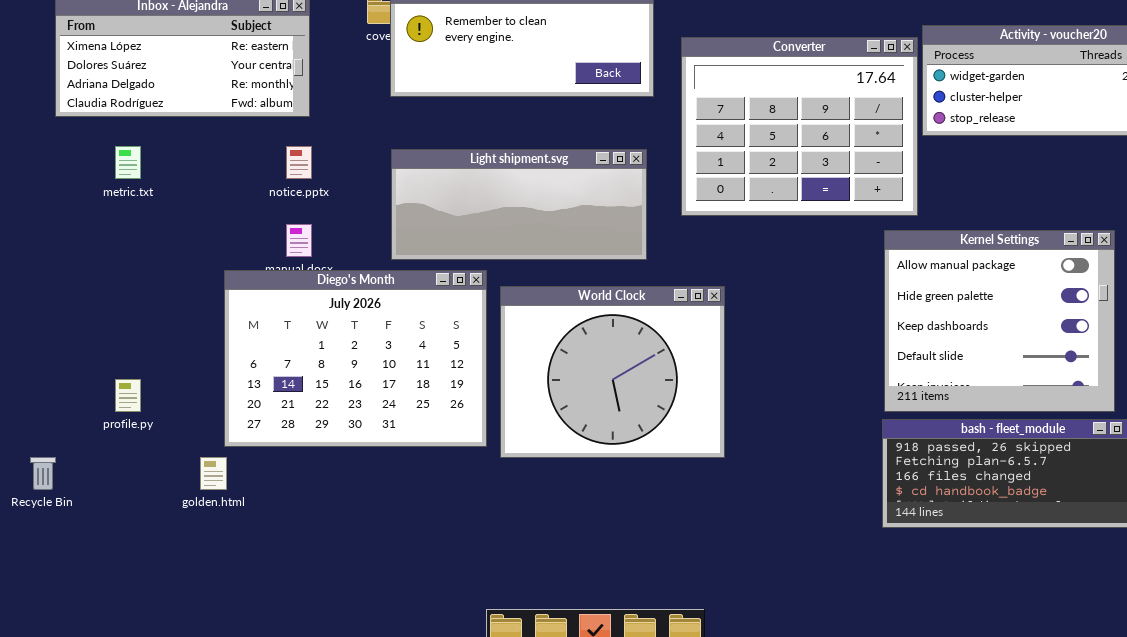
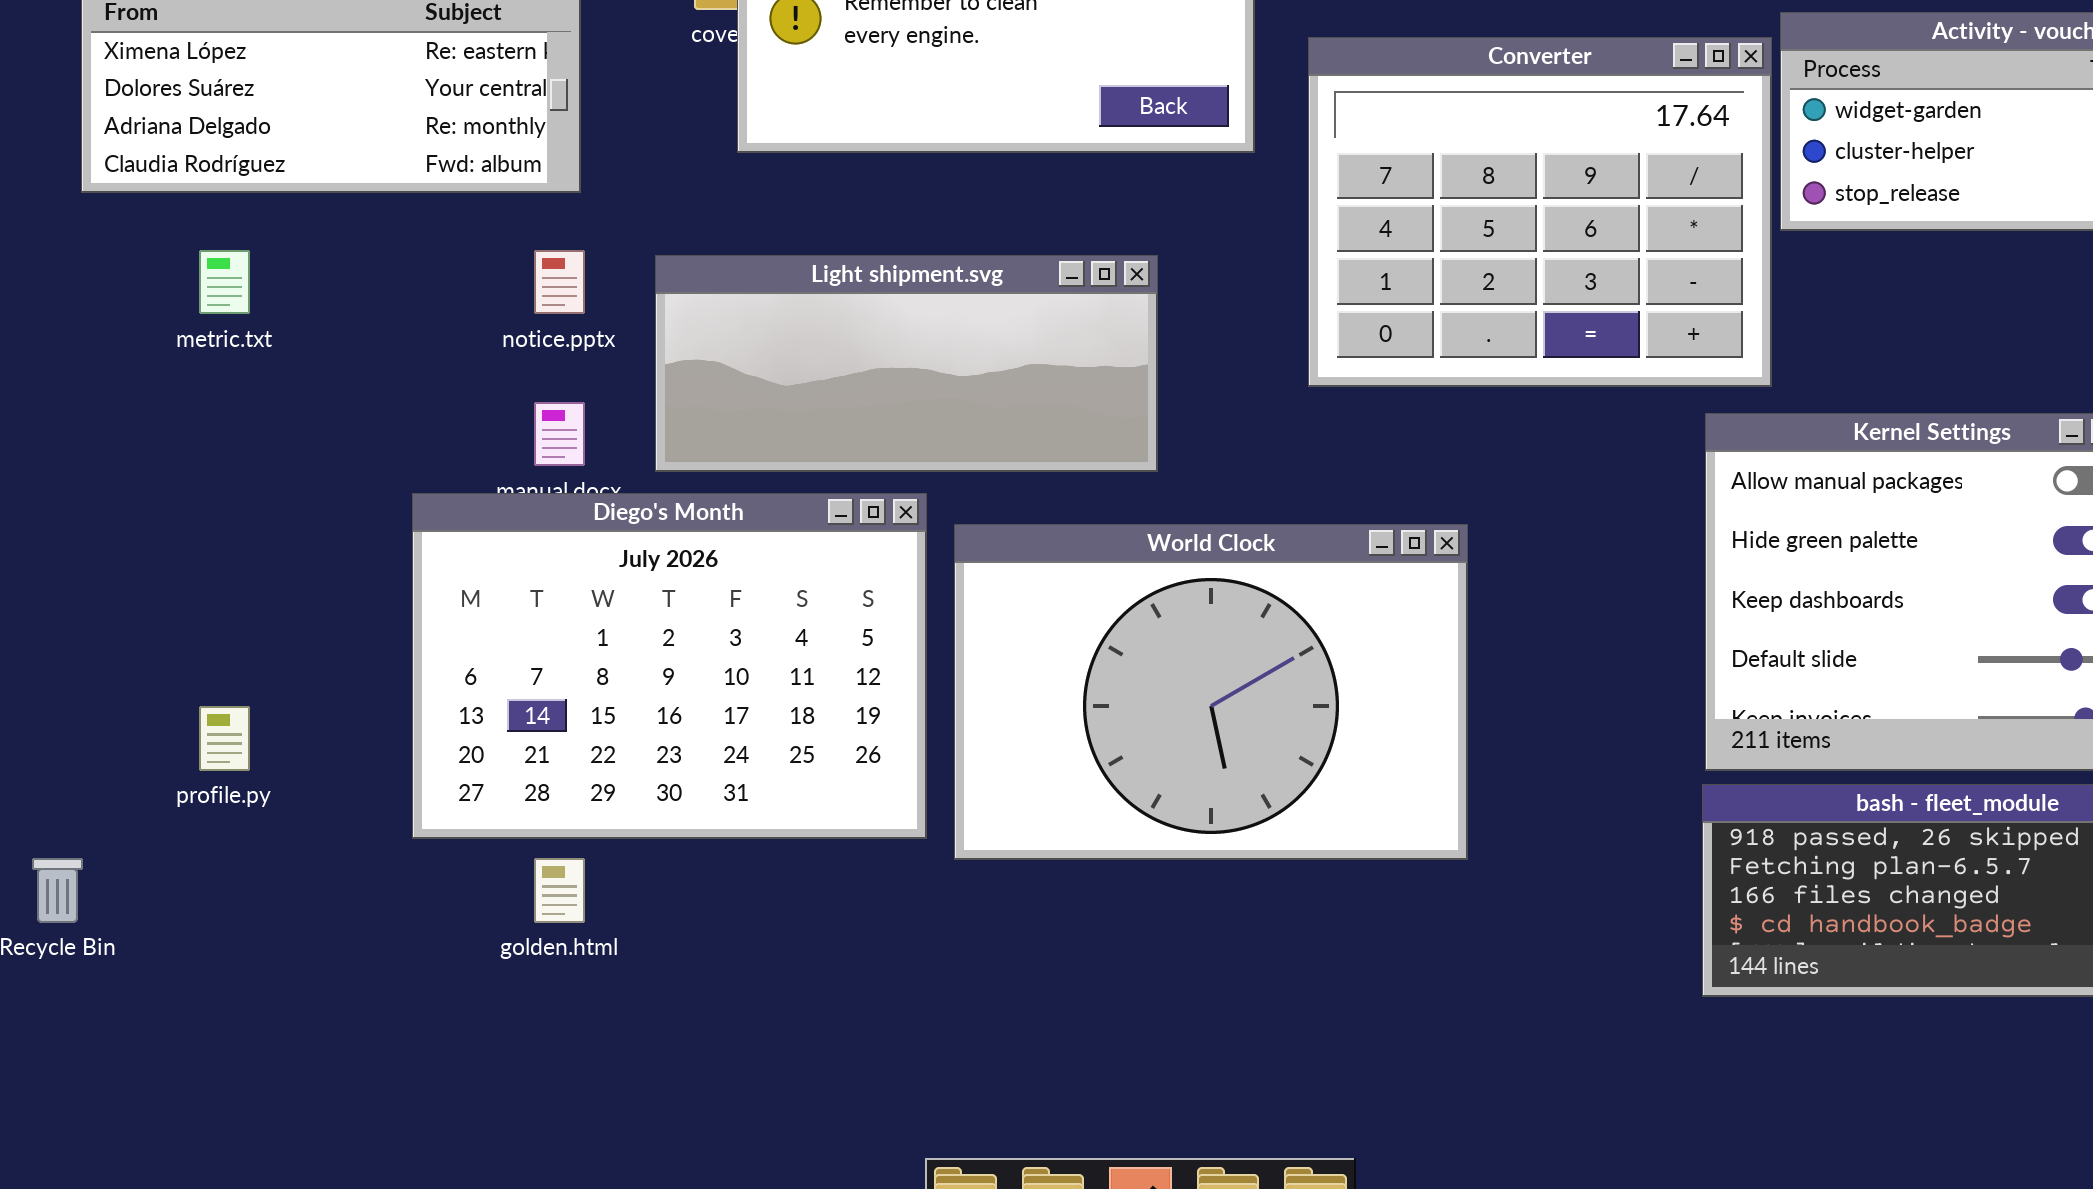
Light shipment.svg: [391,149,647,260] -> [655,255,1158,472], moved
World Clock: [500,286,725,458] -> [954,524,1468,860], resized
golden.html: [200,457,227,490] -> [534,858,585,923], moved

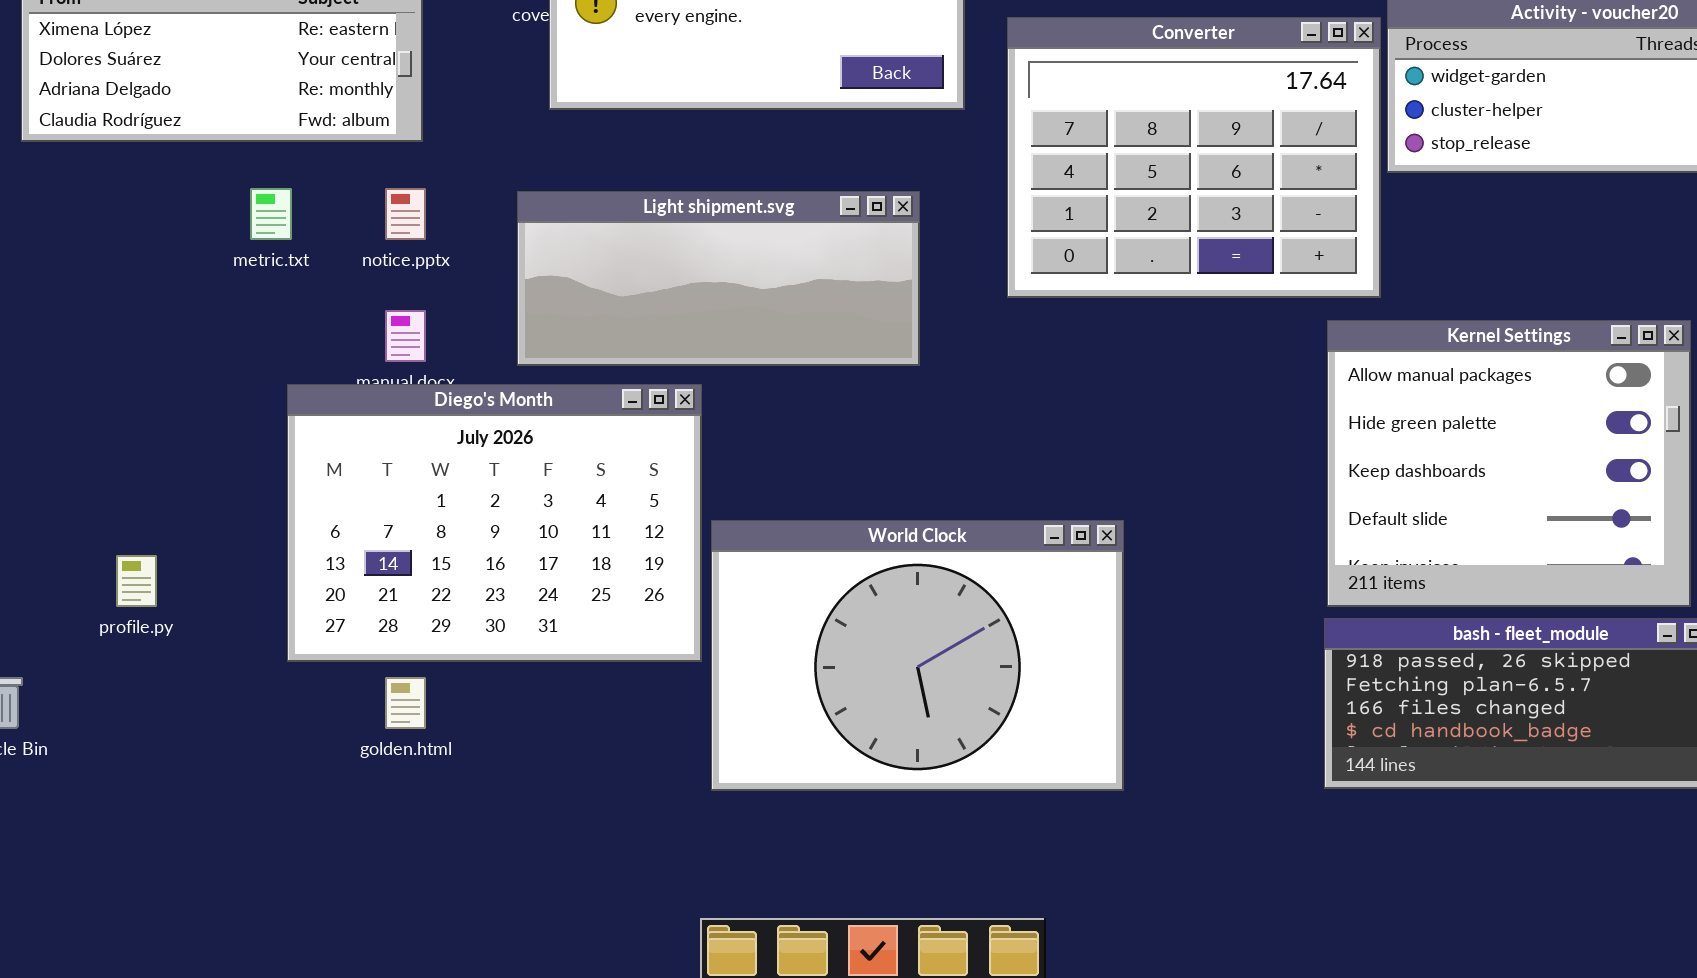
metric.txt: [199,250,250,314] -> [250,188,292,240], moved
Light shipment.svg: [655,255,1158,472] -> [517,191,920,366], moved
World Clock: [954,524,1468,860] -> [711,520,1124,791], moved

